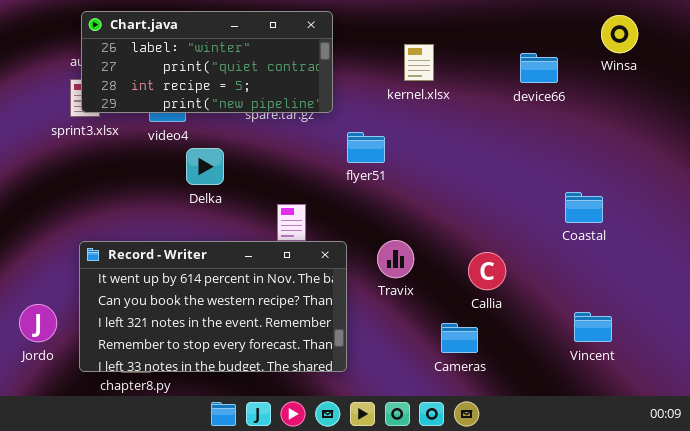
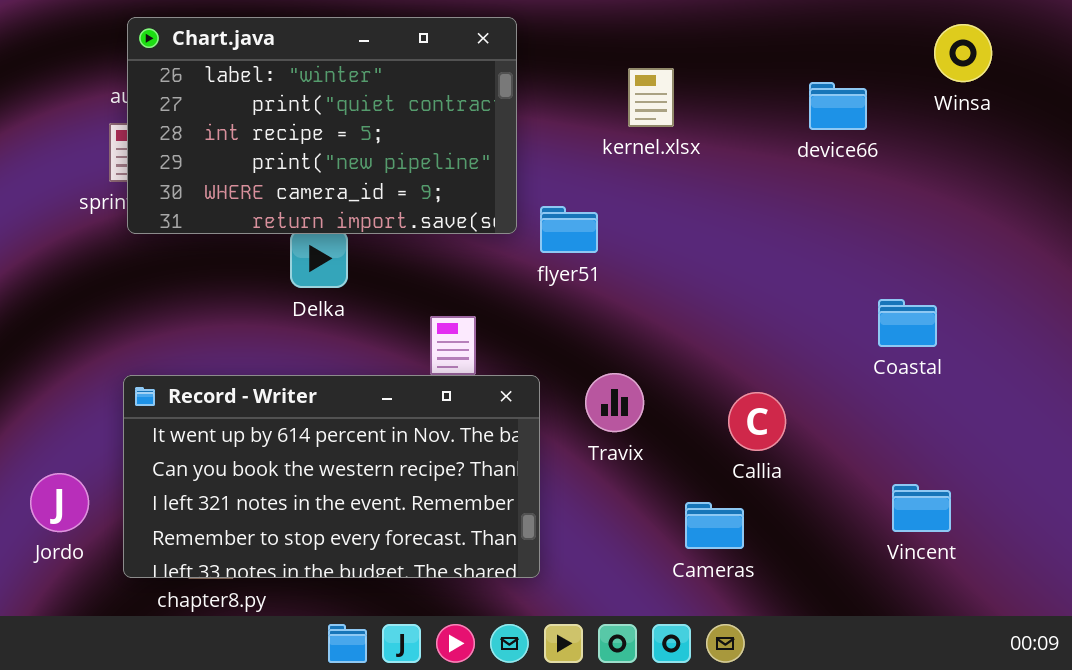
Chart.java: [81,11,333,113] -> [127,17,517,234], resized

